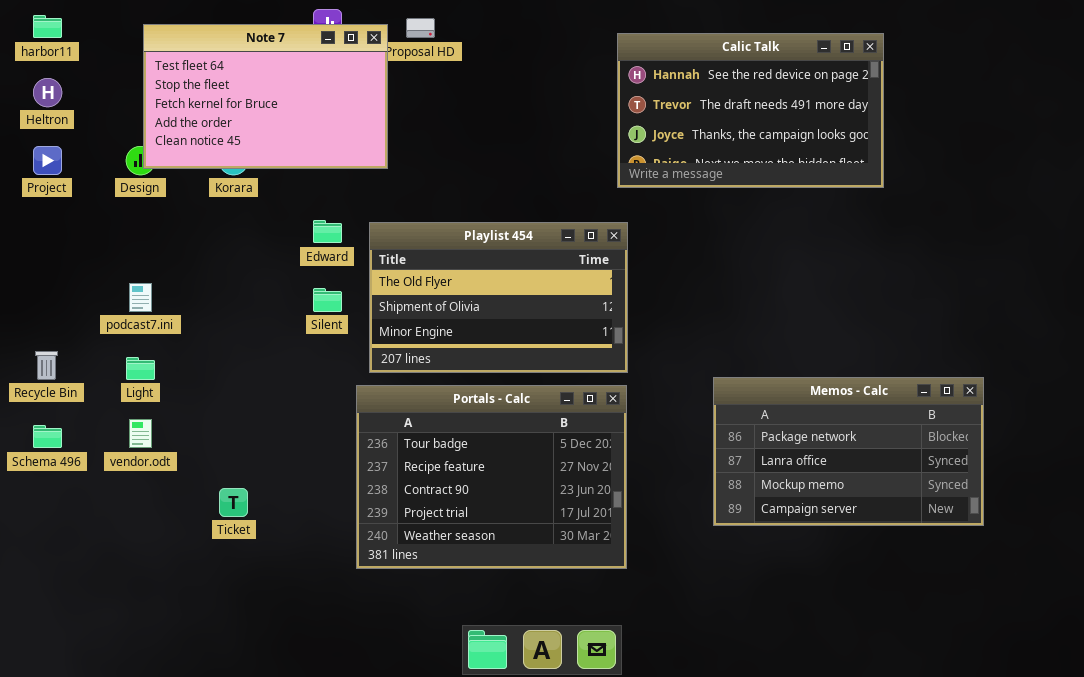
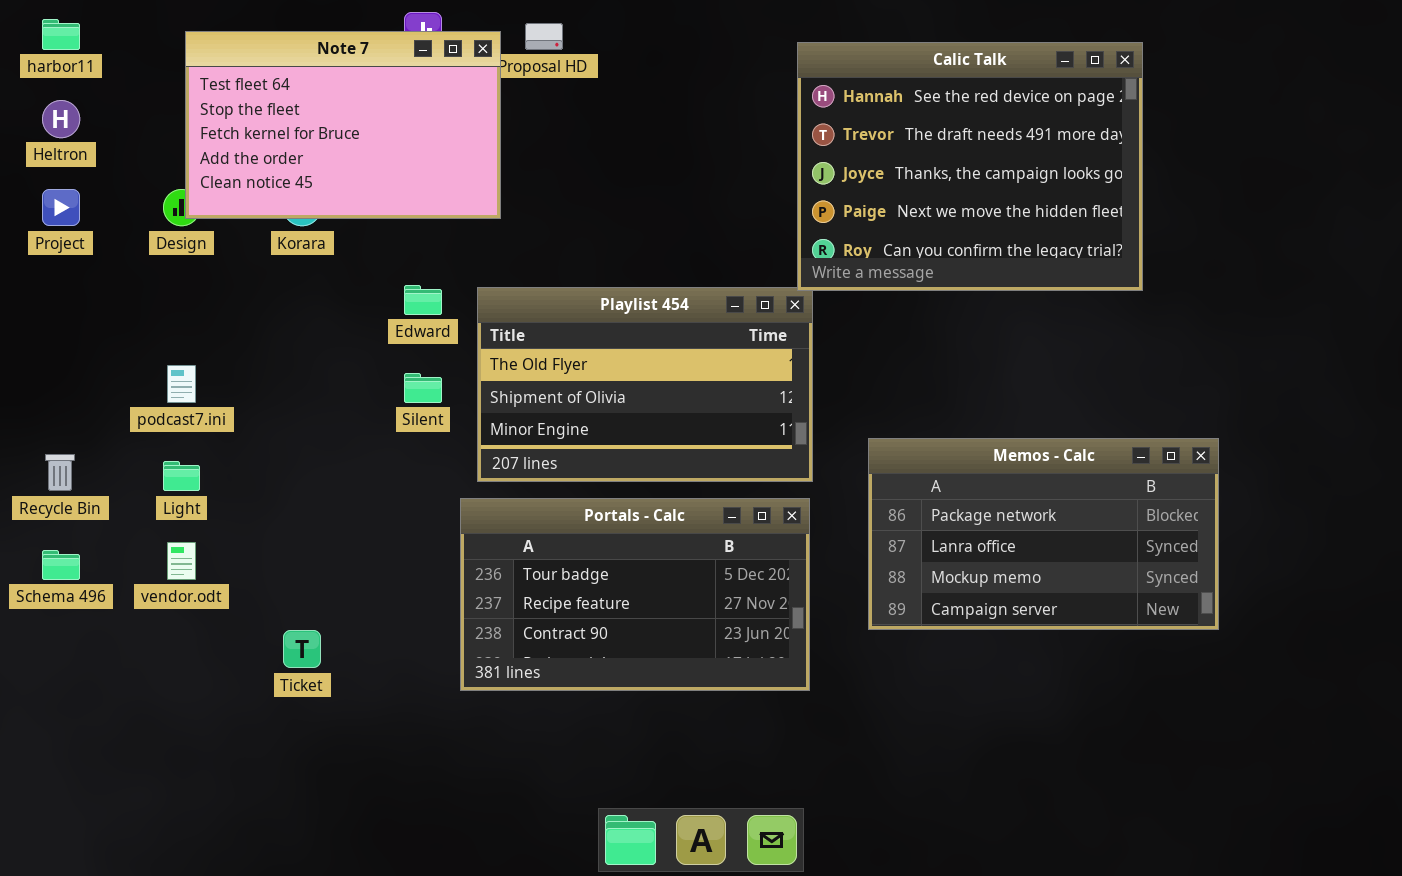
Calic Talk: [617,33,884,188] -> [797,42,1143,291], resized
Memos - Calc: [713,377,984,526] -> [868,438,1219,630], moved
Portals - Calc: [356,385,627,569] -> [460,498,810,691], resized

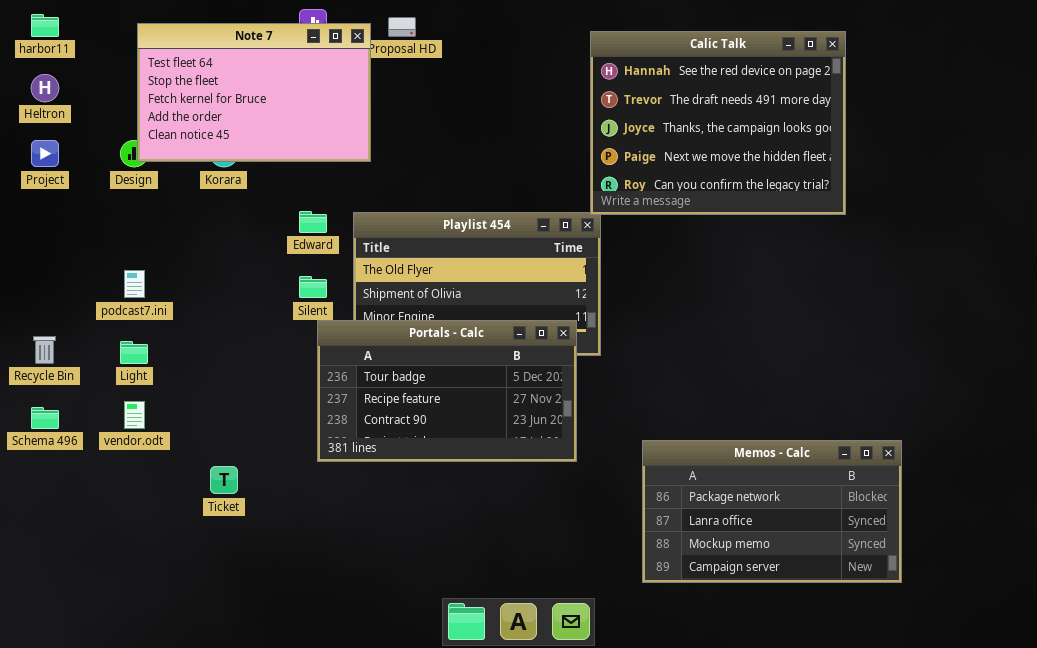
Memos - Calc: [868,438,1219,630] -> [642,440,902,583], moved
Portals - Calc: [460,498,810,691] -> [317,320,577,462], moved

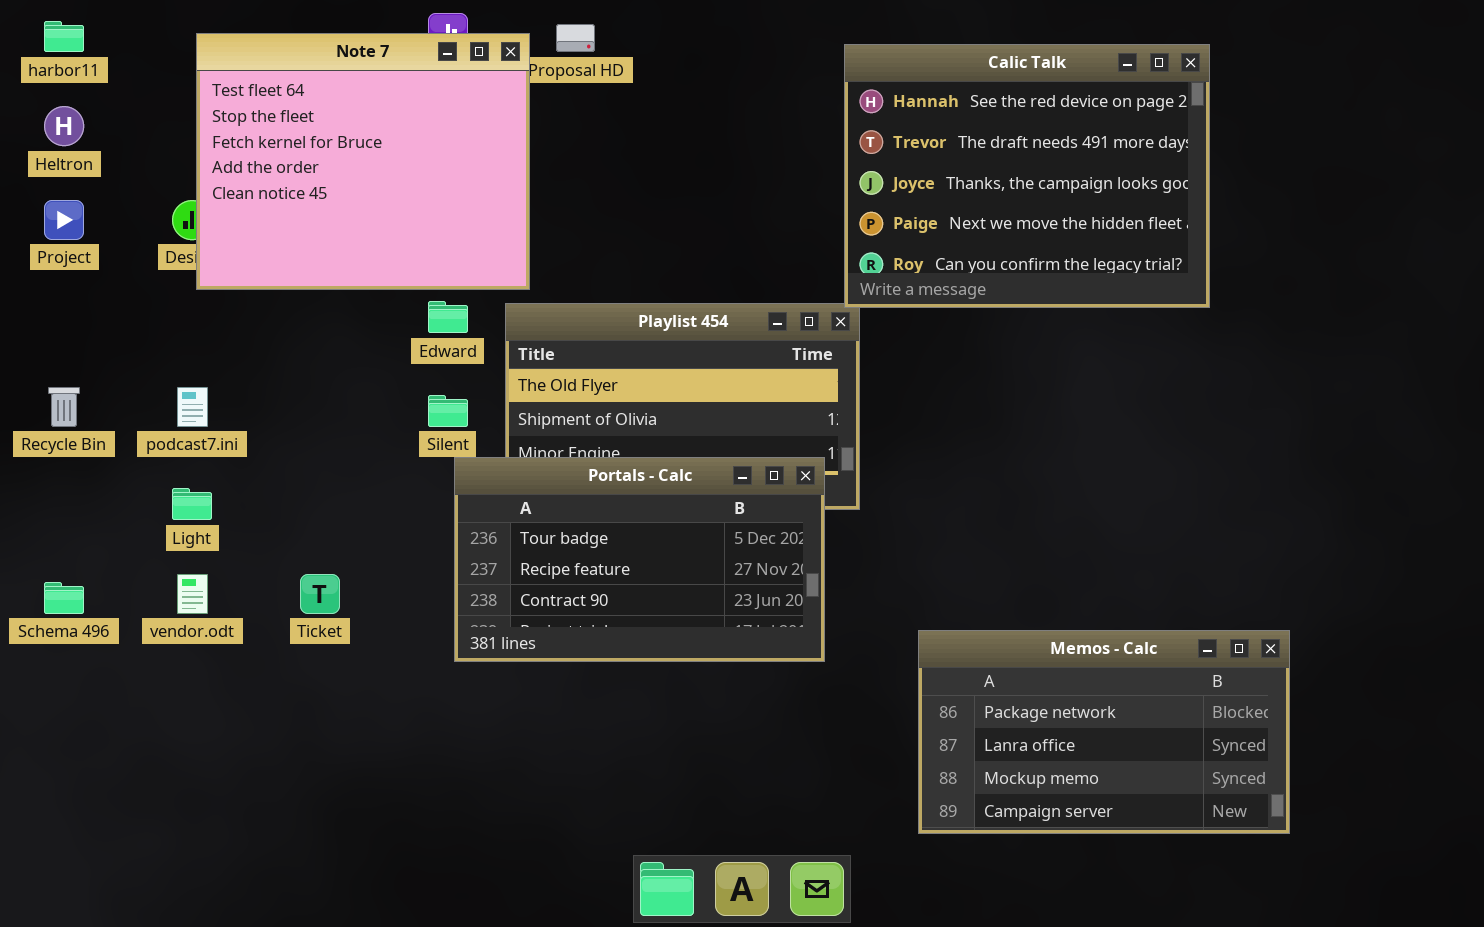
Note 7: [137,23,371,162] -> [196,33,530,290], resized
Recycle Bin: [33,336,56,364] -> [48,387,80,427], moved
Ticket: [210,466,238,494] -> [300,574,340,614], moved

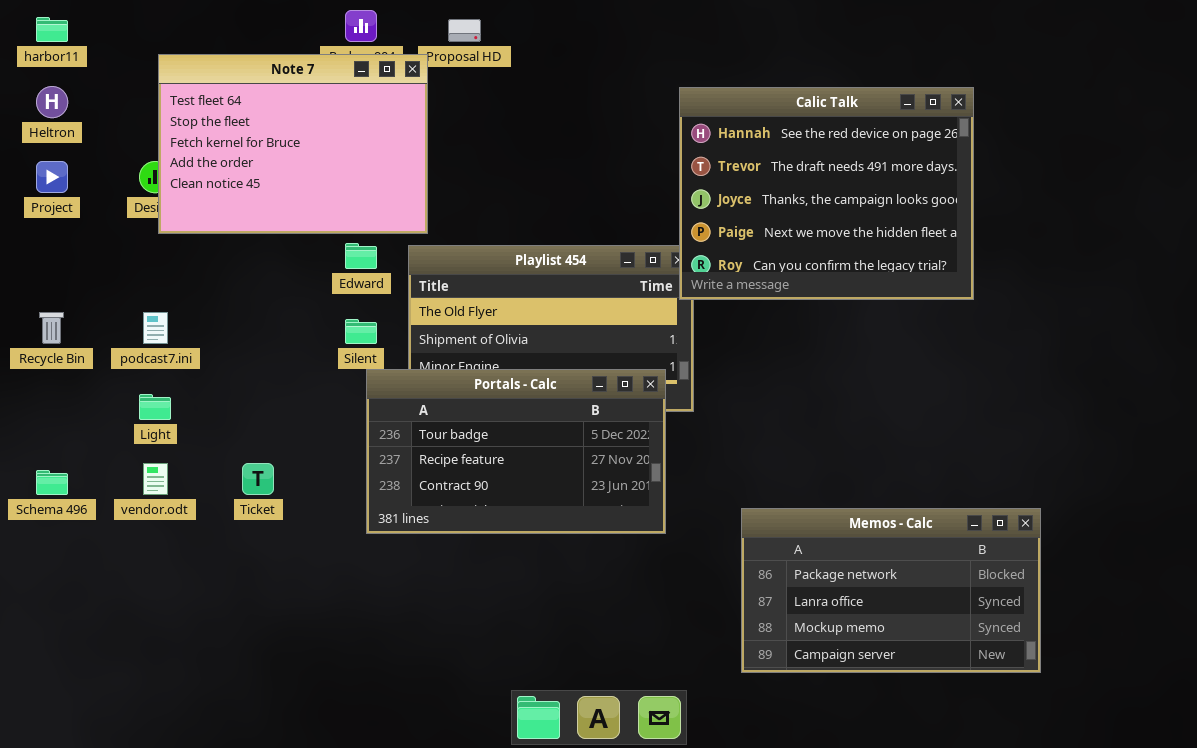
Note 7: [196,33,530,290] -> [158,54,428,234], resized
Calic Talk: [844,44,1210,308] -> [679,87,974,300], moved

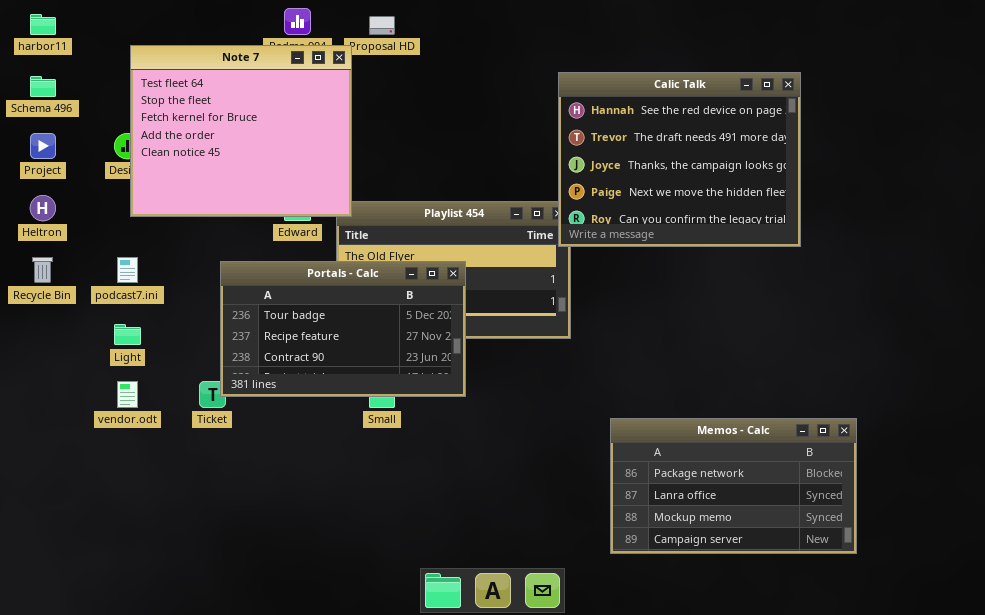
Note 7: [158,54,428,234] -> [130,45,352,217], resized
Heltron: [36,86,68,118] -> [30,195,56,221], moved
Portals - Calc: [366,369,666,534] -> [220,261,466,397], moved
Schema 496: [36,470,68,495] -> [30,76,56,97], moved

